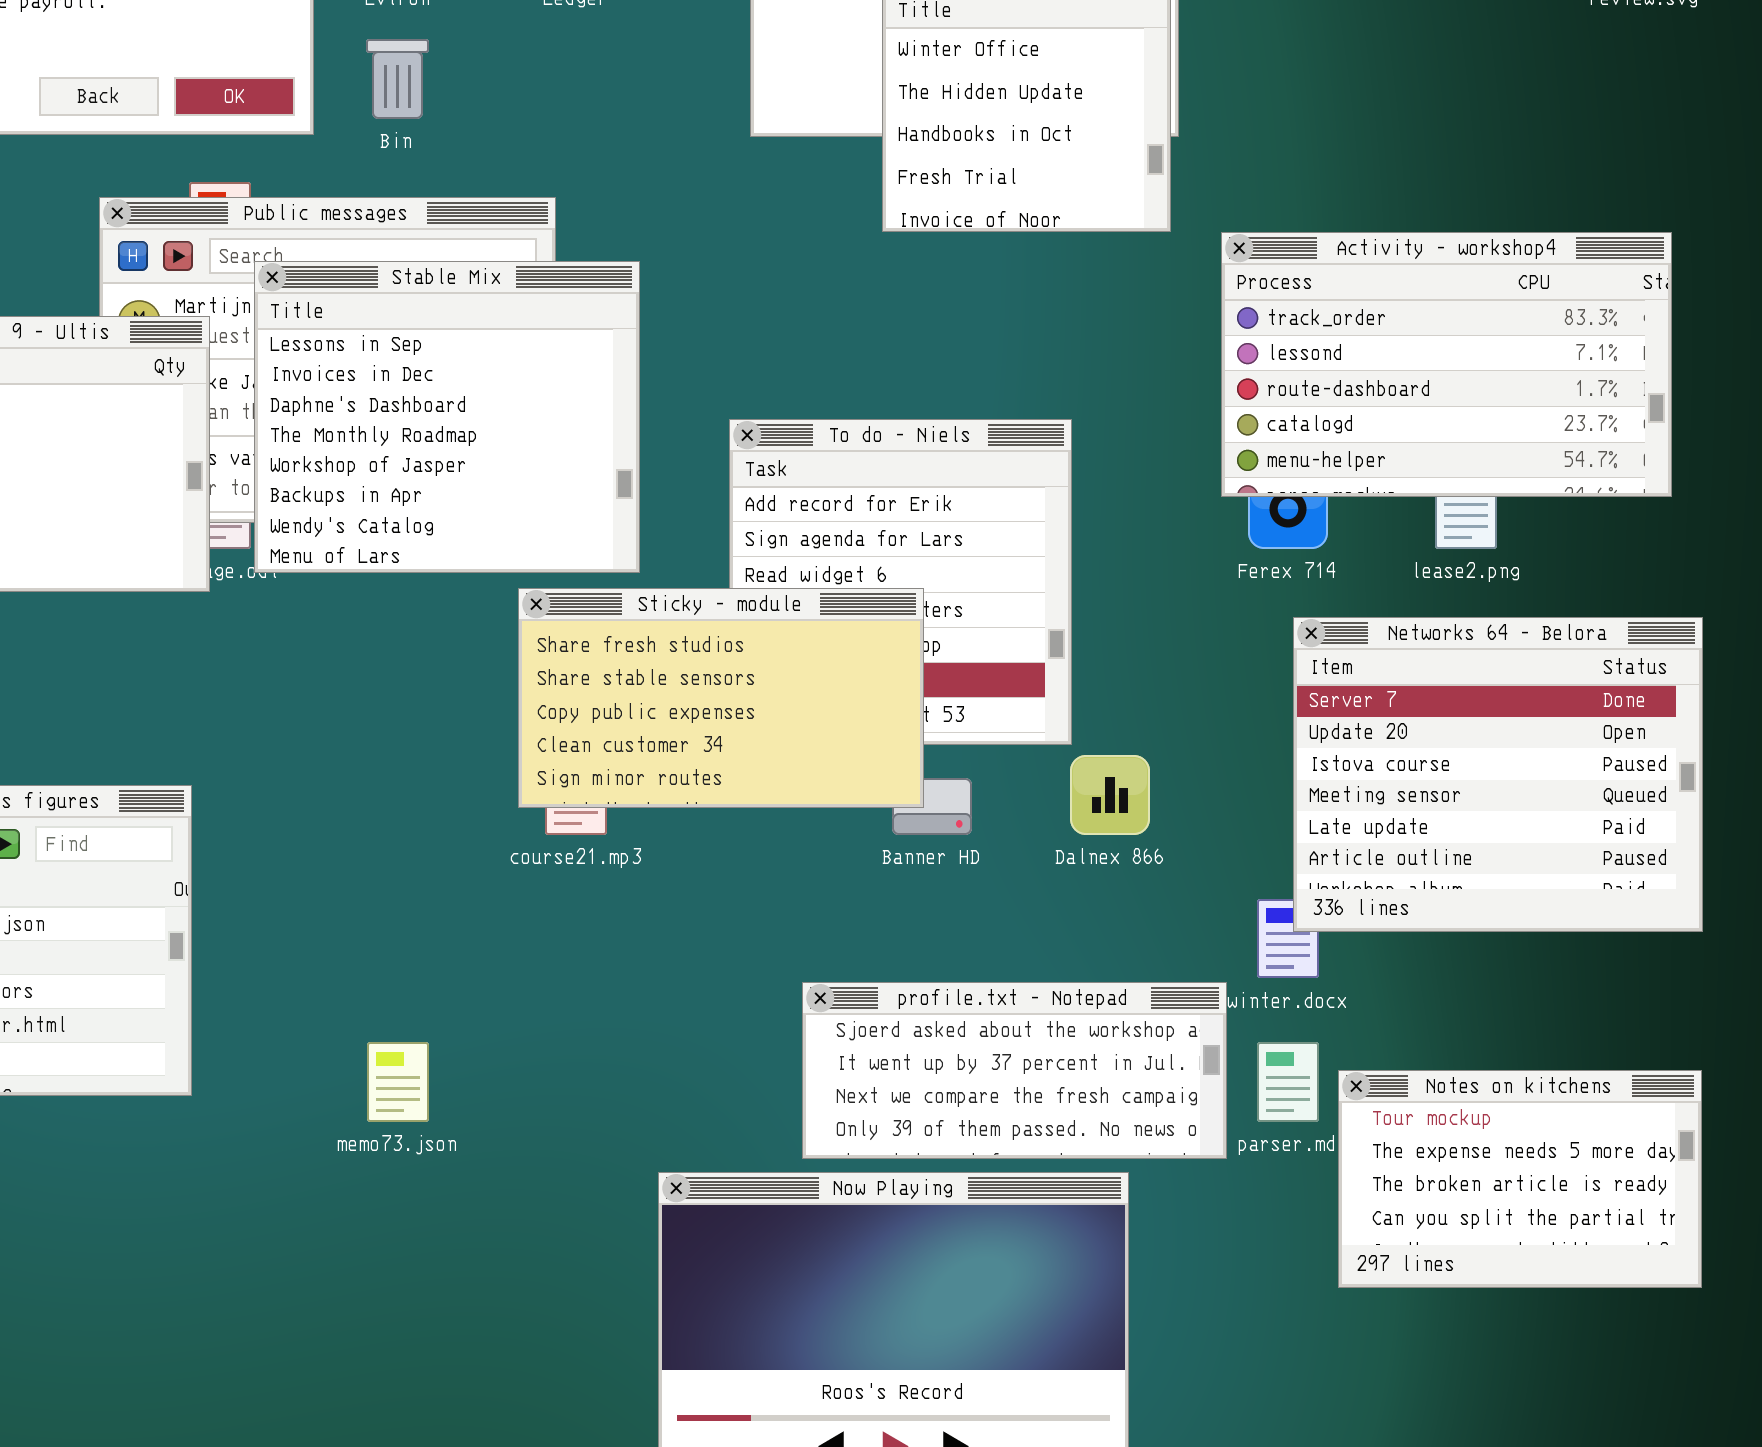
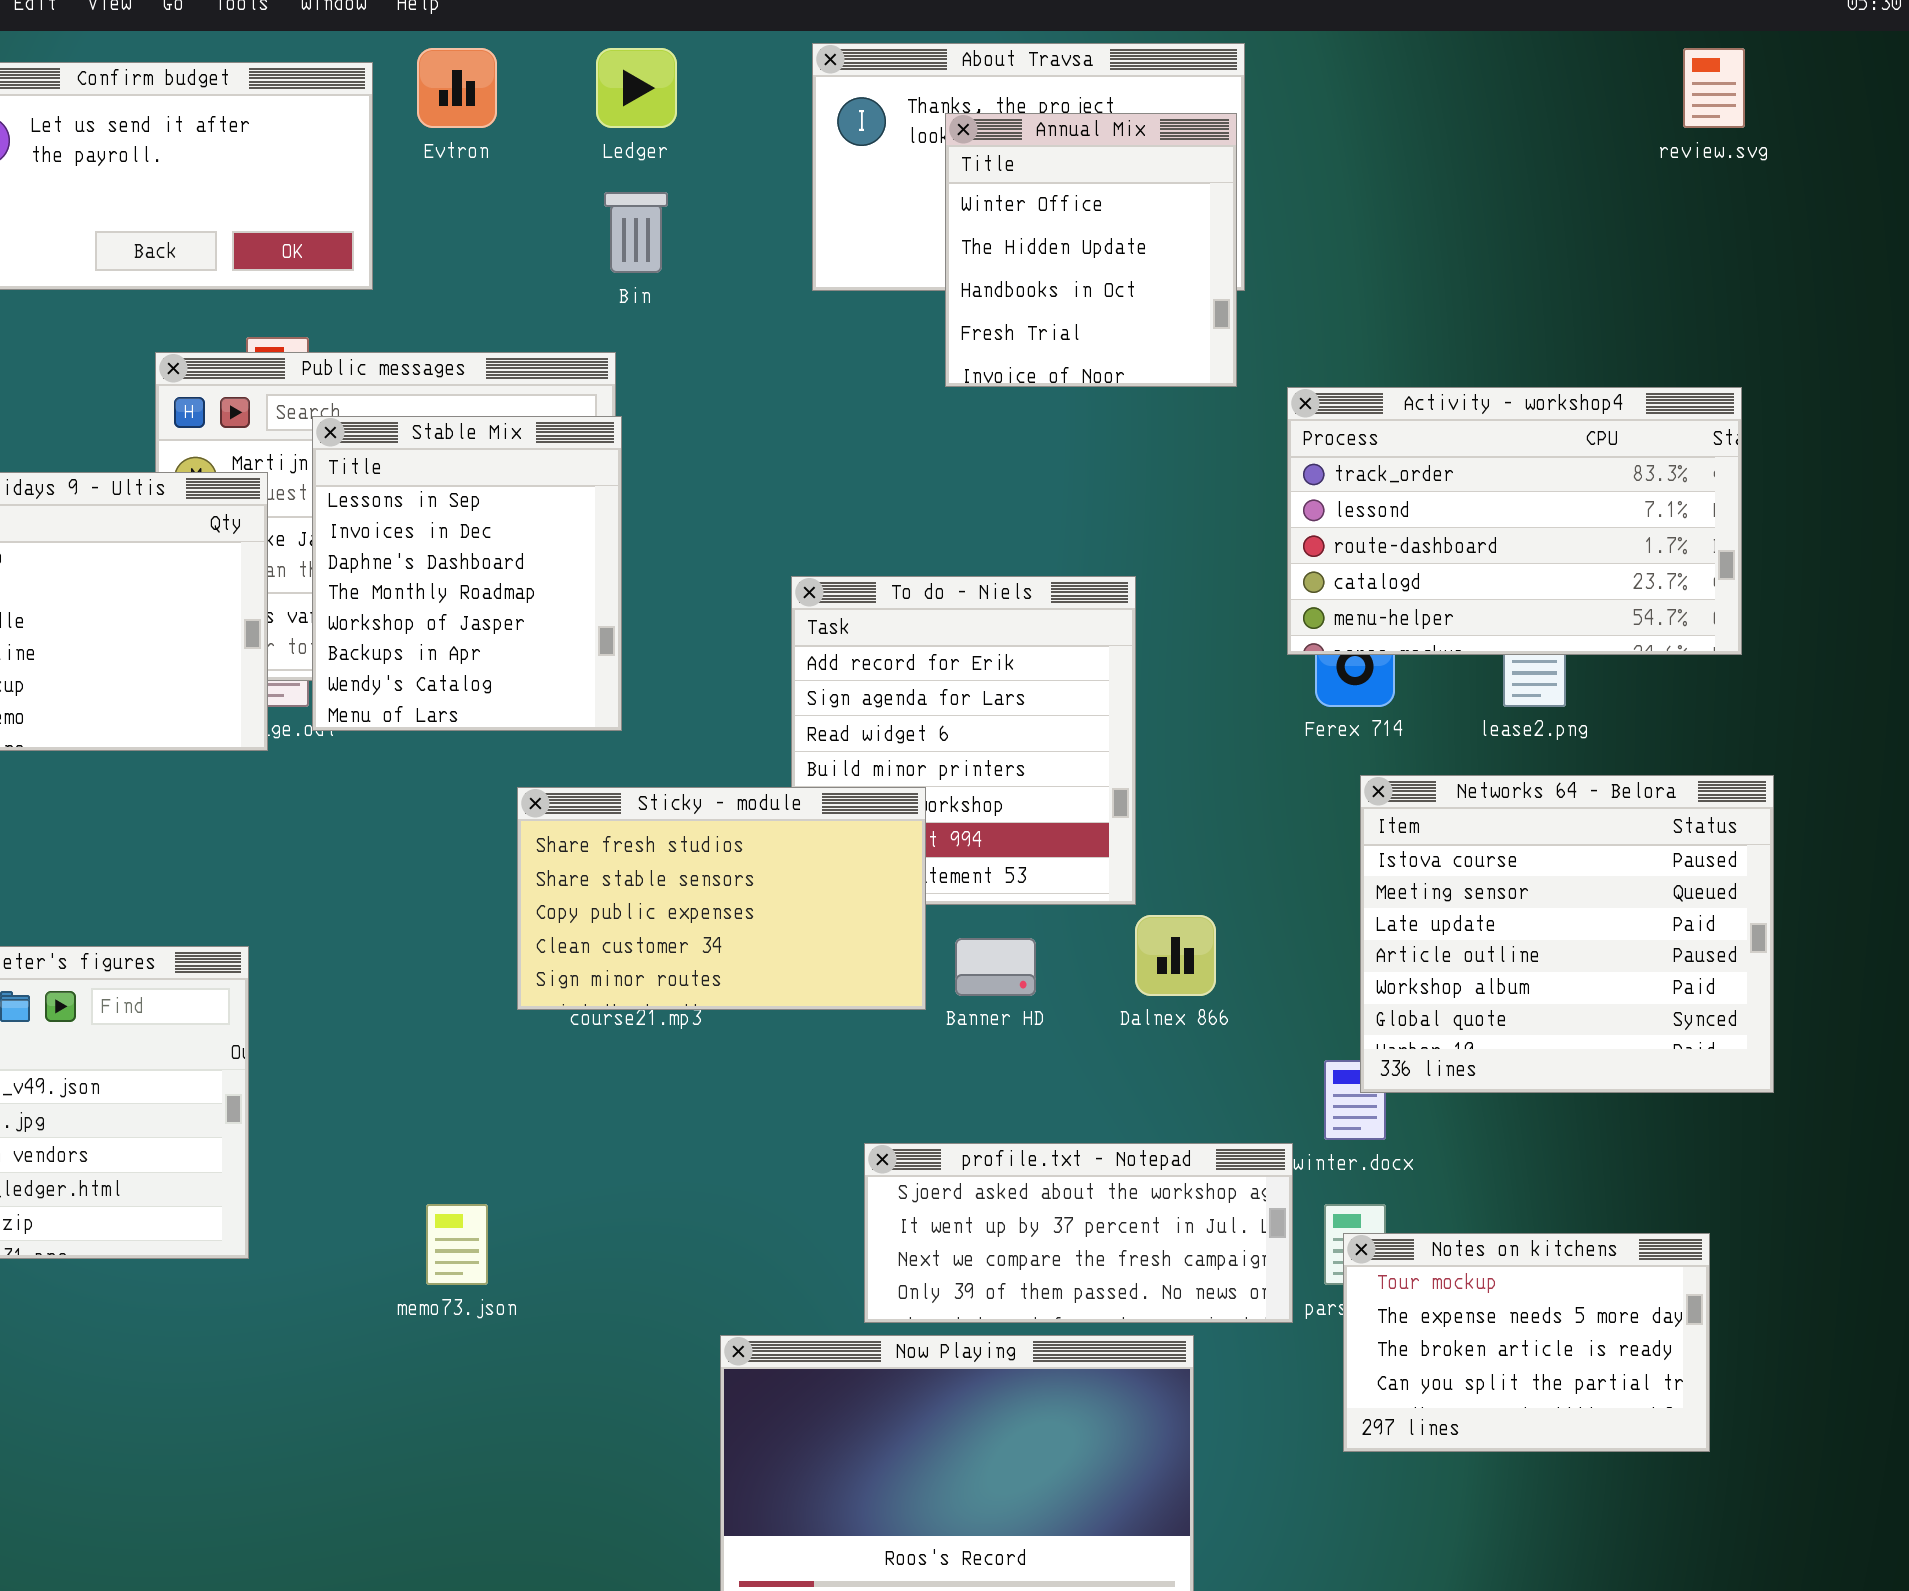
Bin: [366,39,429,119] -> [604,192,668,273], moved
Stable Mix: [254,261,640,573] -> [312,416,622,731], resized
Sticky - module: [518,588,924,808] -> [517,787,926,1010], moved
Networks 64 - Belora: [1293,617,1703,932] -> [1360,775,1774,1093], scrolled down 2 rows
Notes on kitchens: [1338,1070,1702,1288] -> [1343,1233,1710,1452], moved

